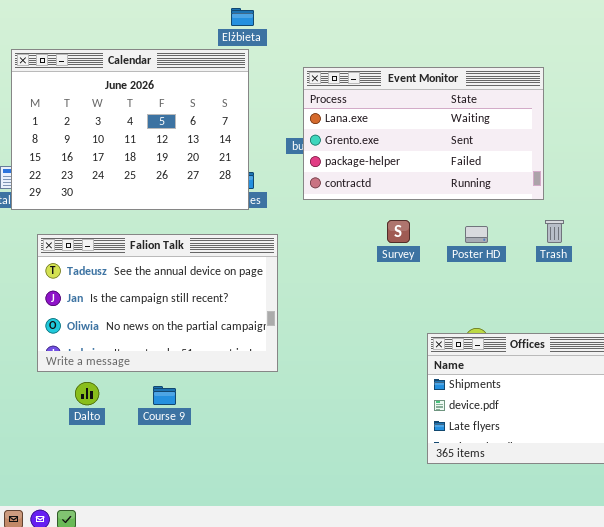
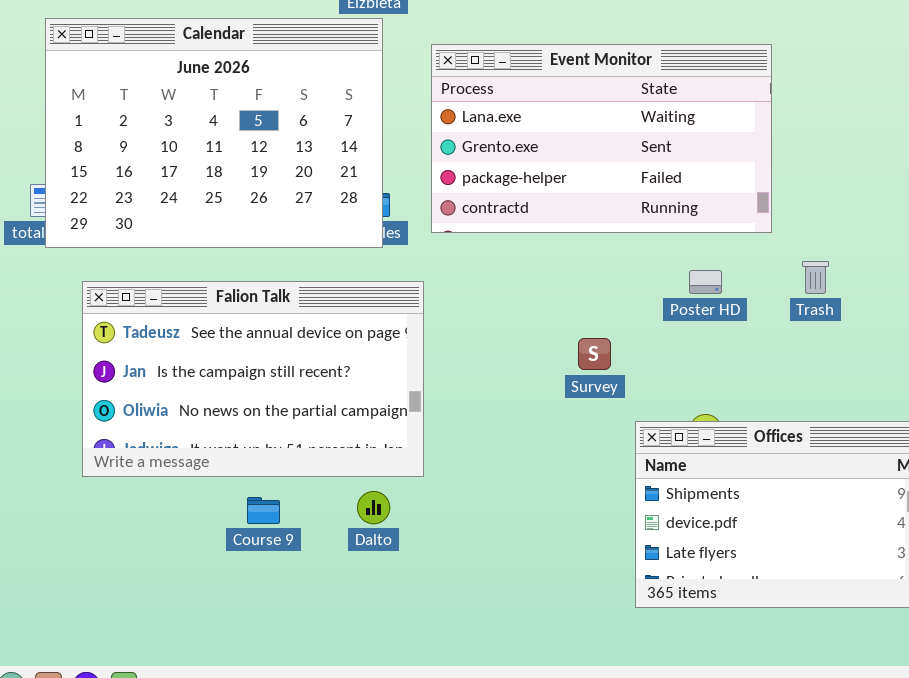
Event Monitor: [303,67,544,200] -> [431,44,772,233], moved
Survey: [387,220,410,243] -> [578,338,611,370], moved
Dalto: [75,382,99,405] -> [357,491,390,524], moved

